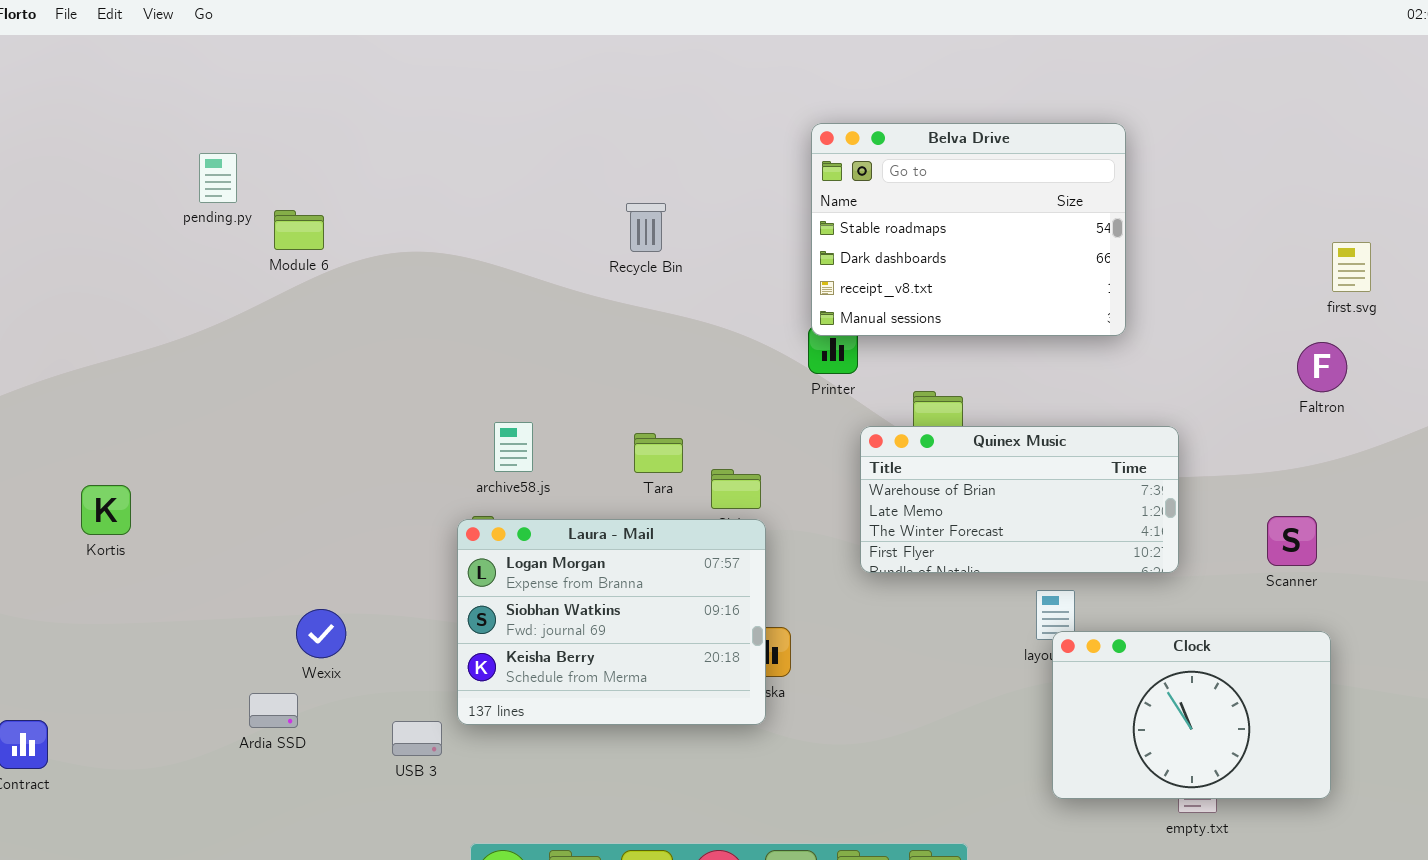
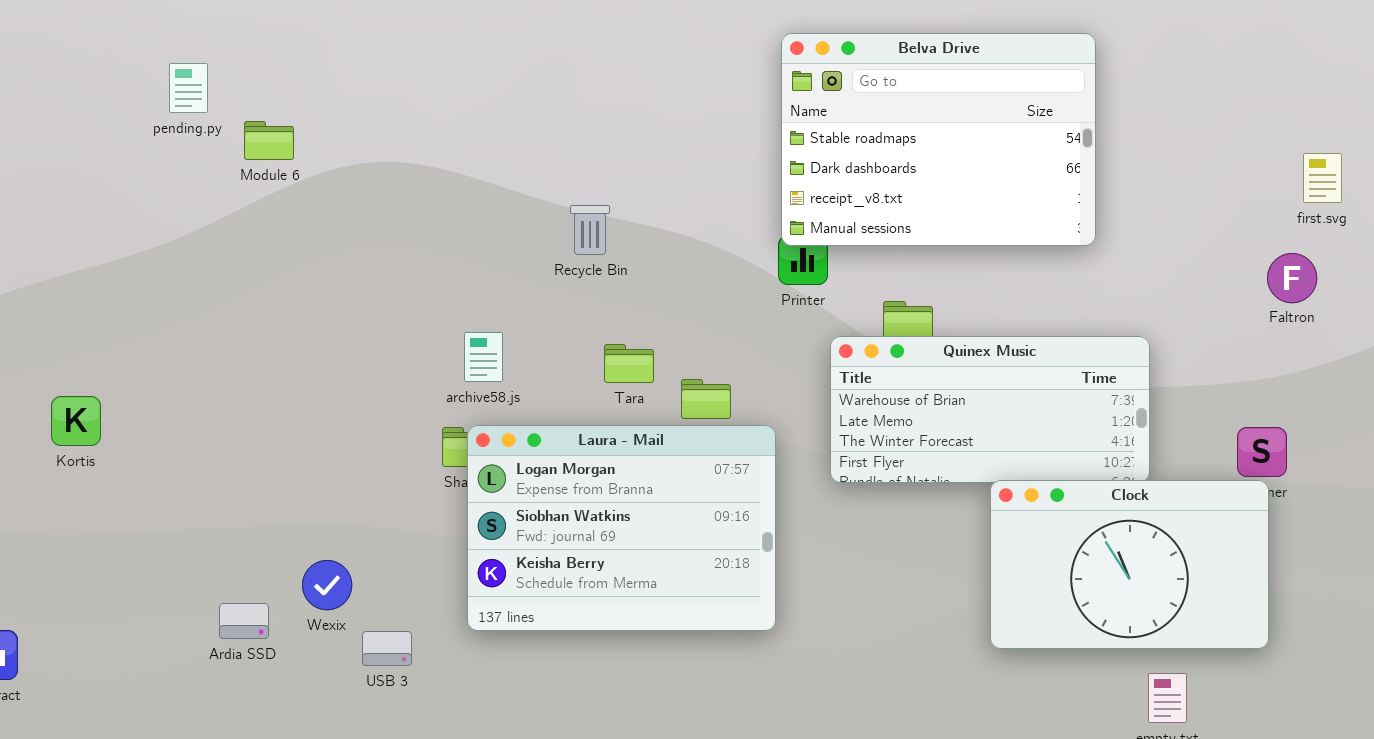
Recycle Bin: [626,203,666,252] -> [570,205,610,255], moved
Laura - Mail: [457,519,766,725] -> [467,425,776,631], moved
Wexix: [296,609,346,658] -> [302,560,352,610], moved
Clock: [1052,631,1331,799] -> [990,480,1269,649], moved

